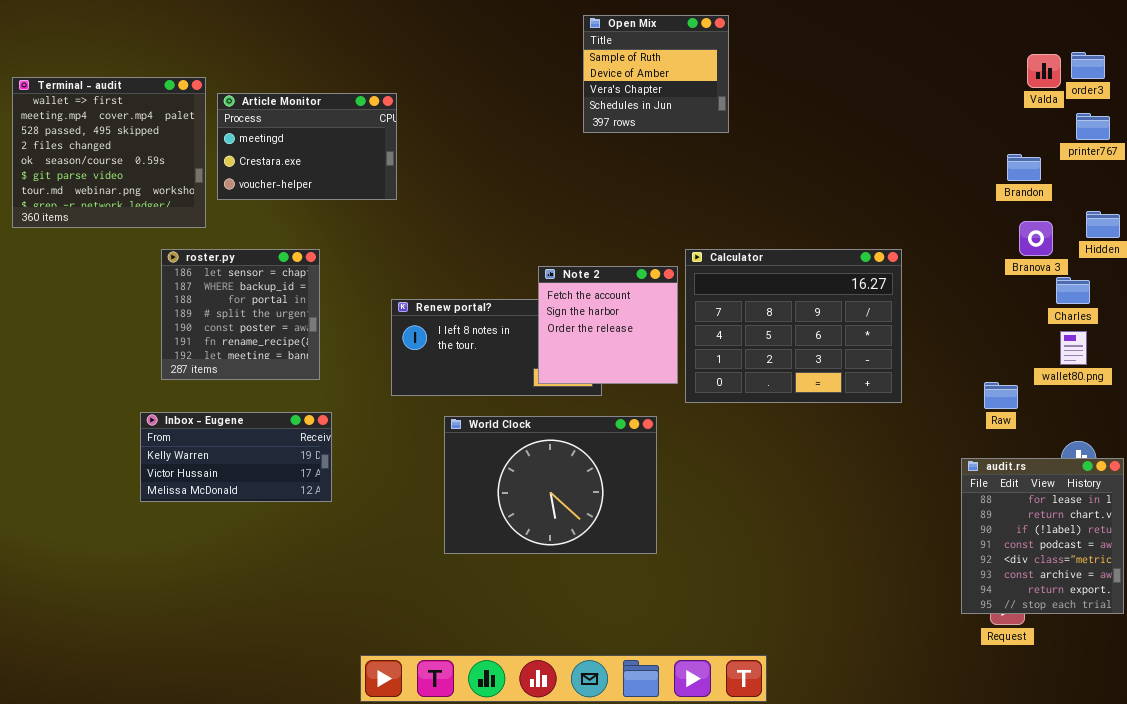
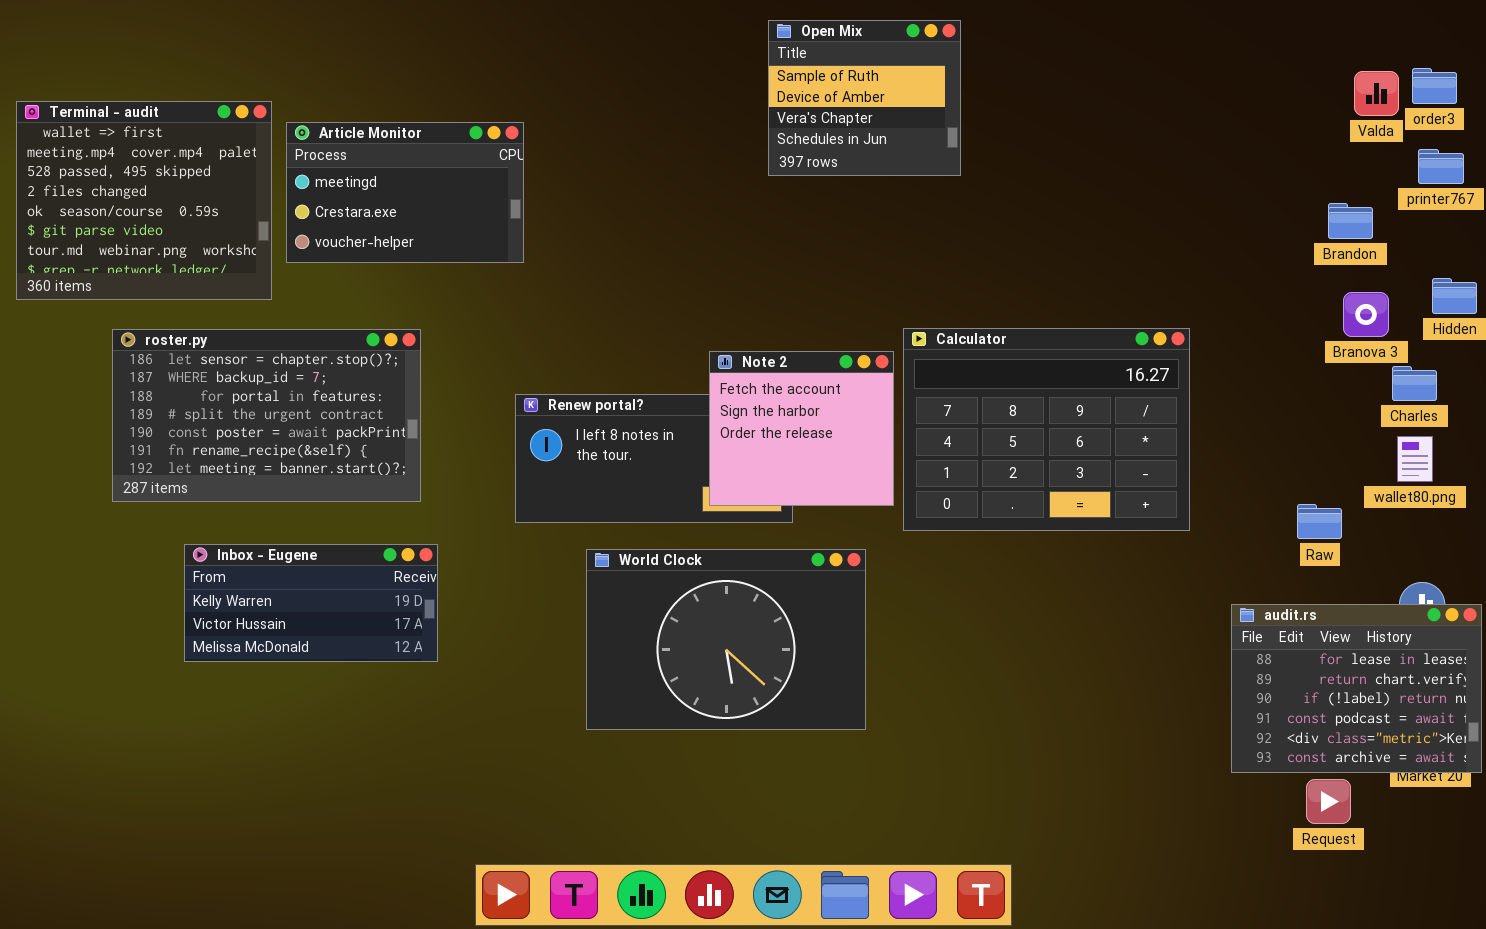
roster.py: [161,249,320,380] -> [112,329,421,502], resized
audit.rs: [961,458,1124,614] -> [1231,604,1482,773], resized

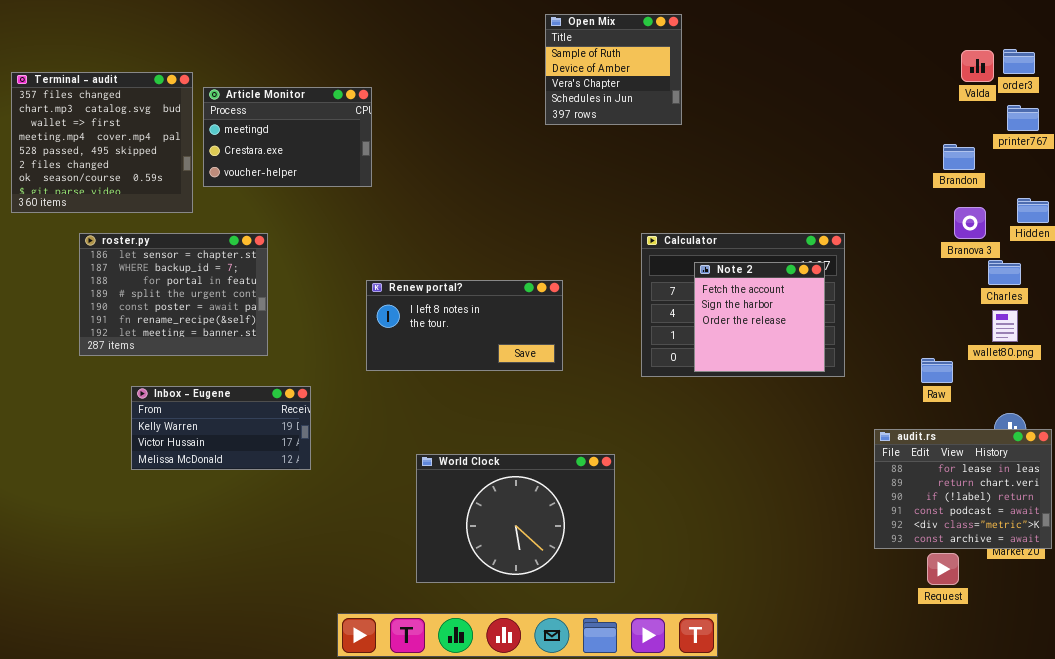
Terminal - audit: [16,101,272,300] -> [11,72,193,213], scrolled up 2 rows
roster.py: [112,329,421,502] -> [79,233,268,356], resized
Note 2: [709,351,894,506] -> [694,262,825,372], moved
World Clock: [586,549,866,730] -> [416,454,615,583], moved

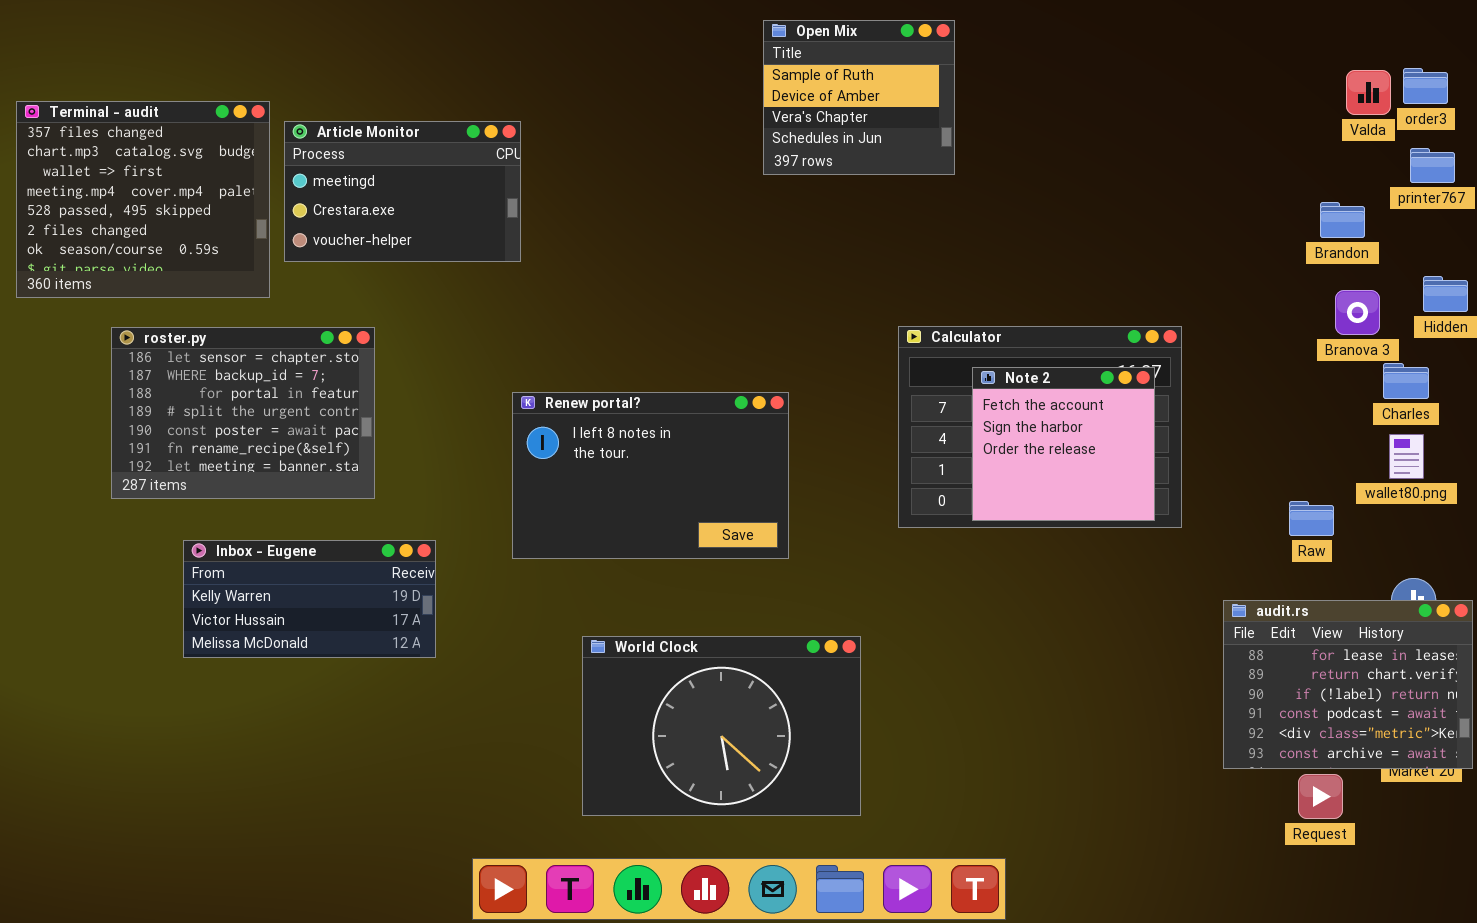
Renew portal?: [366,280,563,371] -> [512,392,789,559], resized

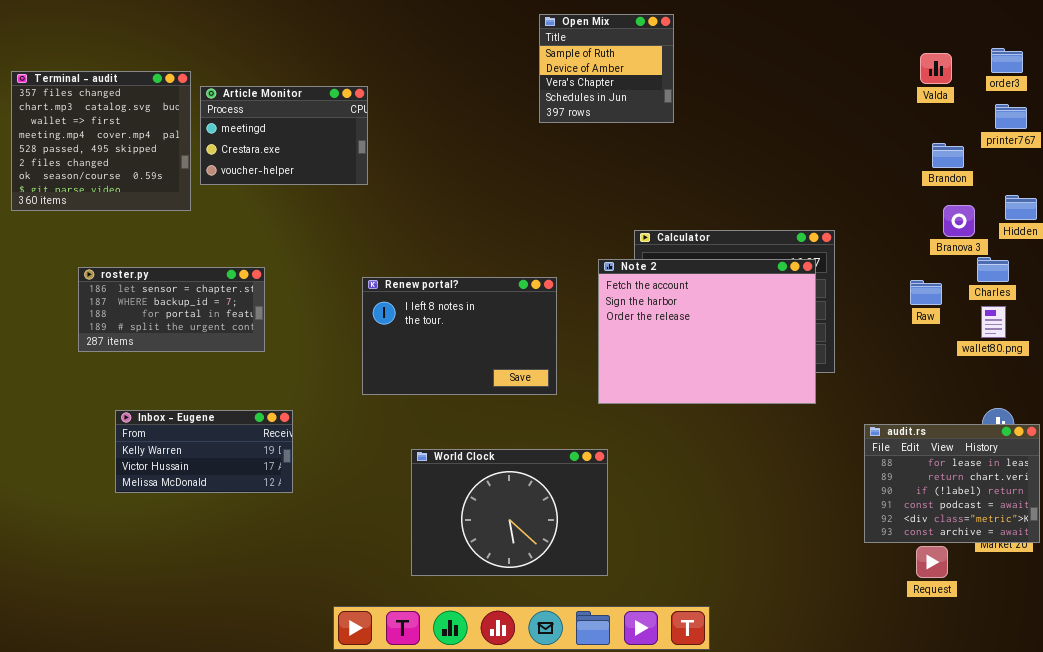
Valda: [1346,70,1391,115] -> [920,53,952,84], moved
roster.py: [111,327,375,499] -> [78,267,265,352], resized
Note 2: [972,367,1155,521] -> [598,259,816,404], resized
Raw: [1289,501,1334,536] -> [910,280,942,305], moved
Inbox - Eugene: [183,540,436,658] -> [115,410,293,493], moved

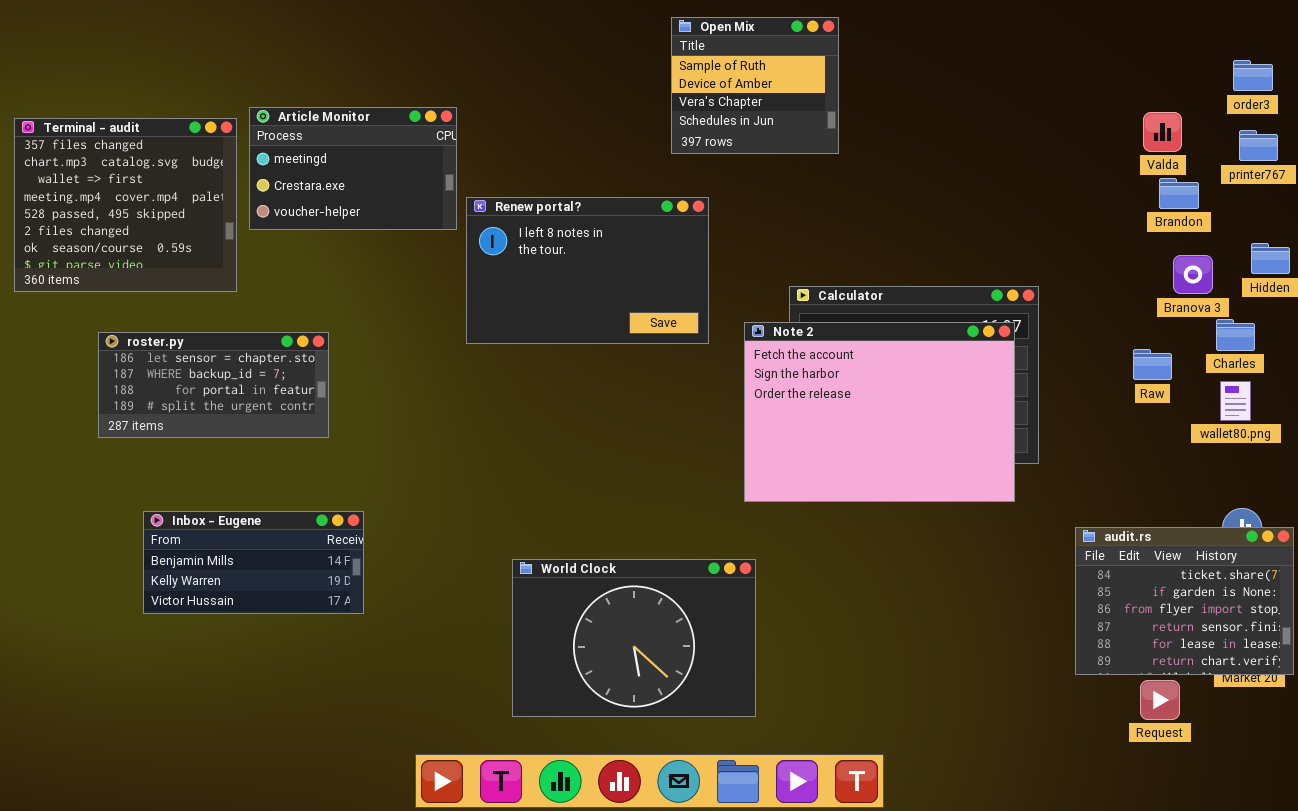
Valda: [920,53,952,84] -> [1143,112,1182,152], moved
Terminal - audit: [11,71,191,211] -> [14,118,237,292], moved
Renew portal?: [362,277,557,395] -> [466,197,709,344], moved
Inbox - Eugene: [115,410,293,493] -> [143,511,364,614], scrolled up 1 row
audit.rs: [864,424,1040,543] -> [1075,527,1294,675], scrolled up 4 rows

